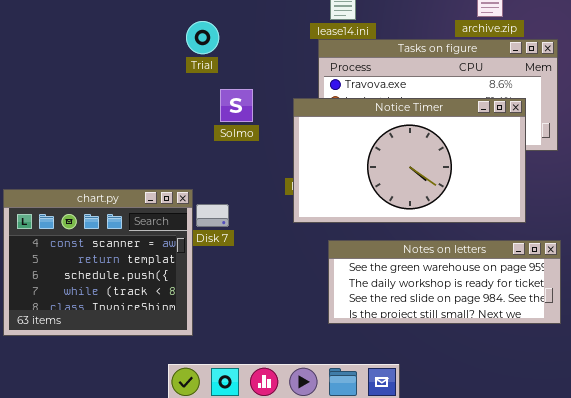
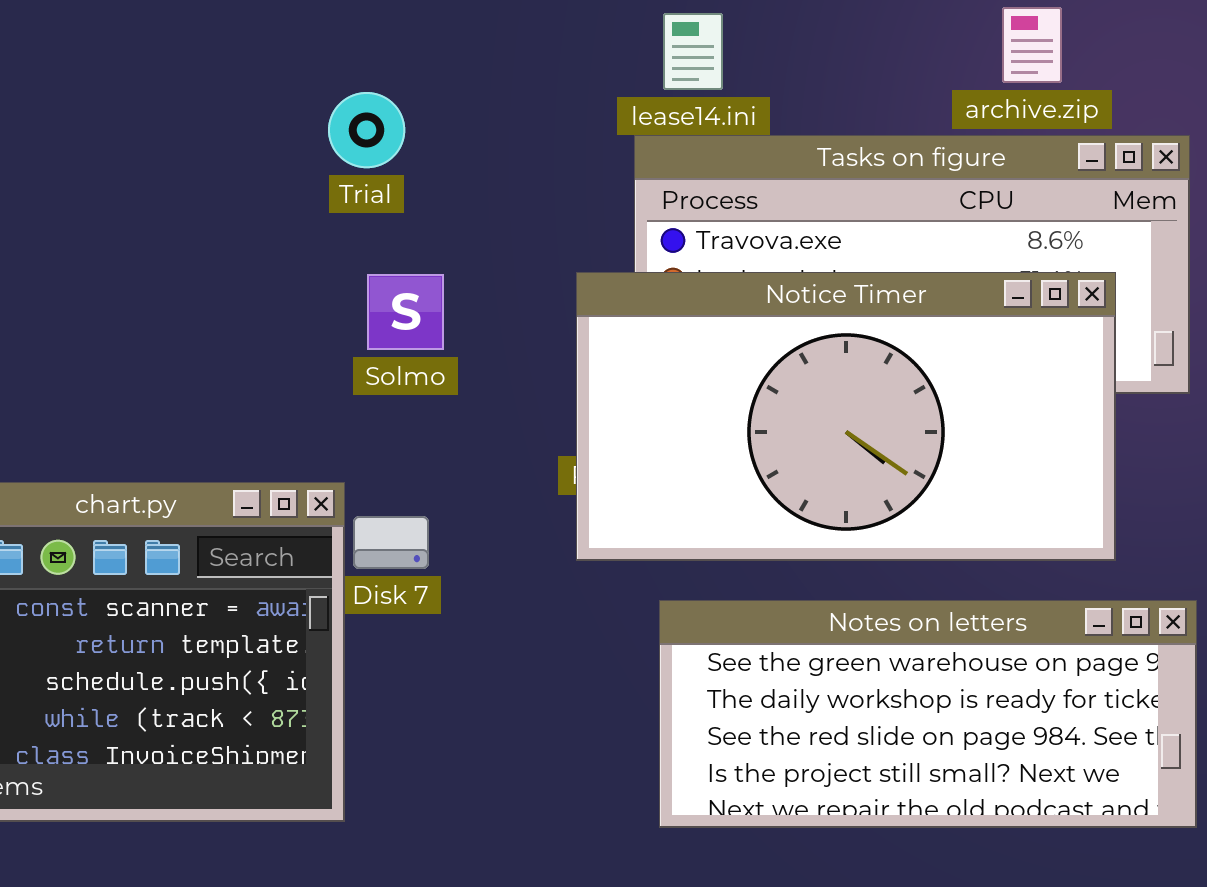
Solmo: [220,89,253,122] -> [367,274,444,350], moved
Notes on letters: [328,240,561,324] -> [659,600,1197,828], resized

